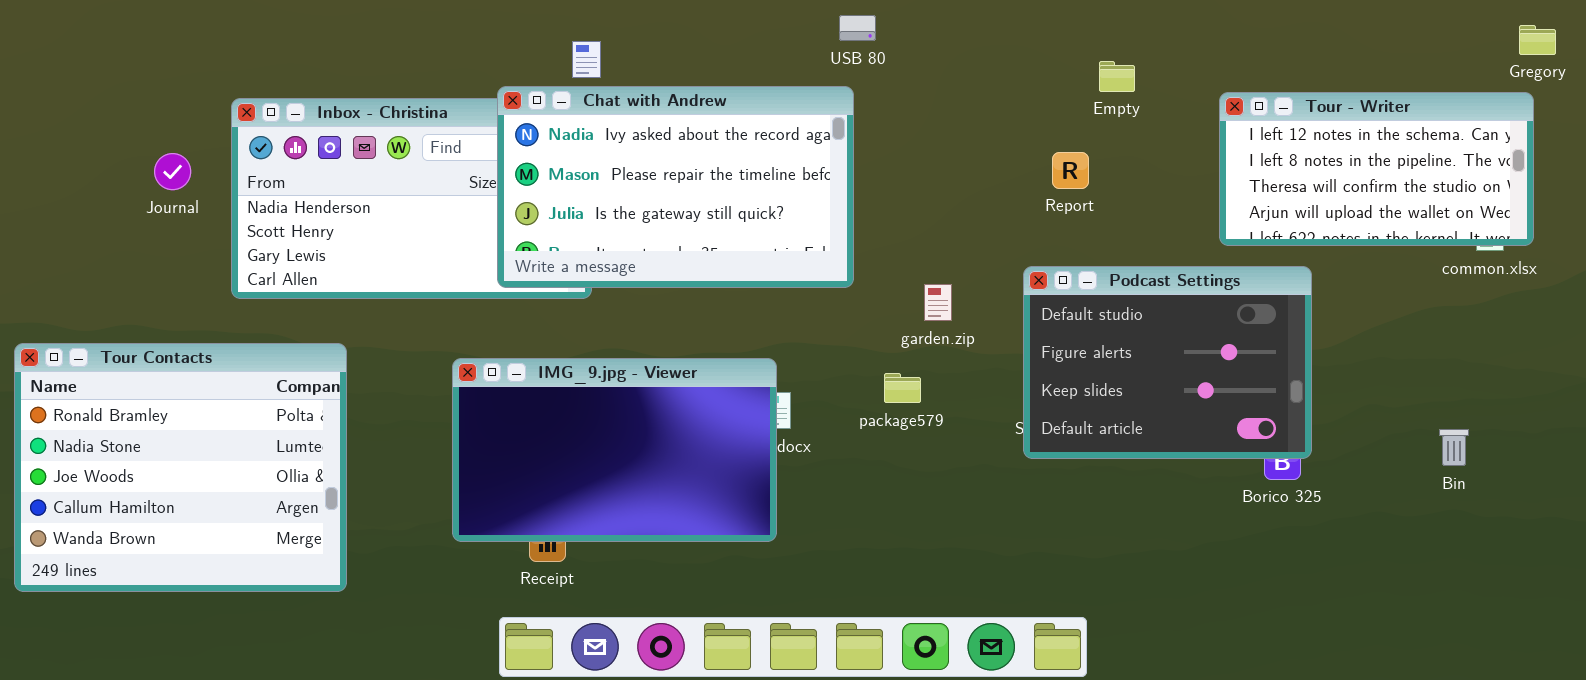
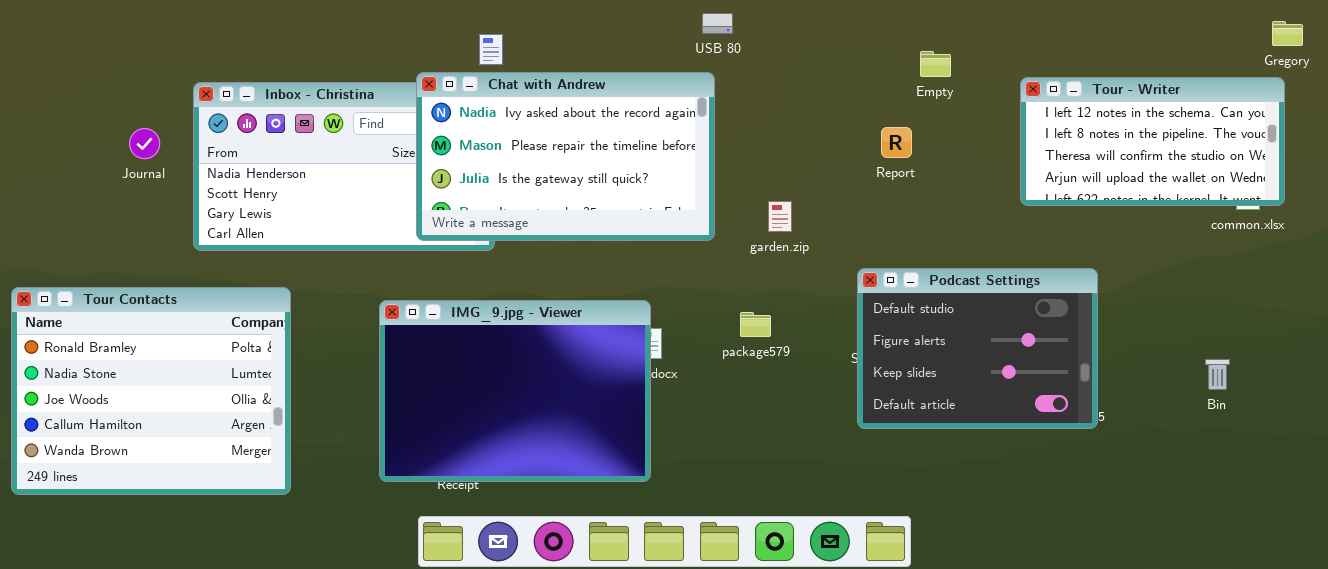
Podcast Settings: [1023,266,1312,459] -> [857,268,1098,429], moved
garden.zip: [924,284,952,321] -> [768,201,792,232], moved
IMG_9.jpg - Viewer: [452,358,777,542] -> [379,300,651,482], resized

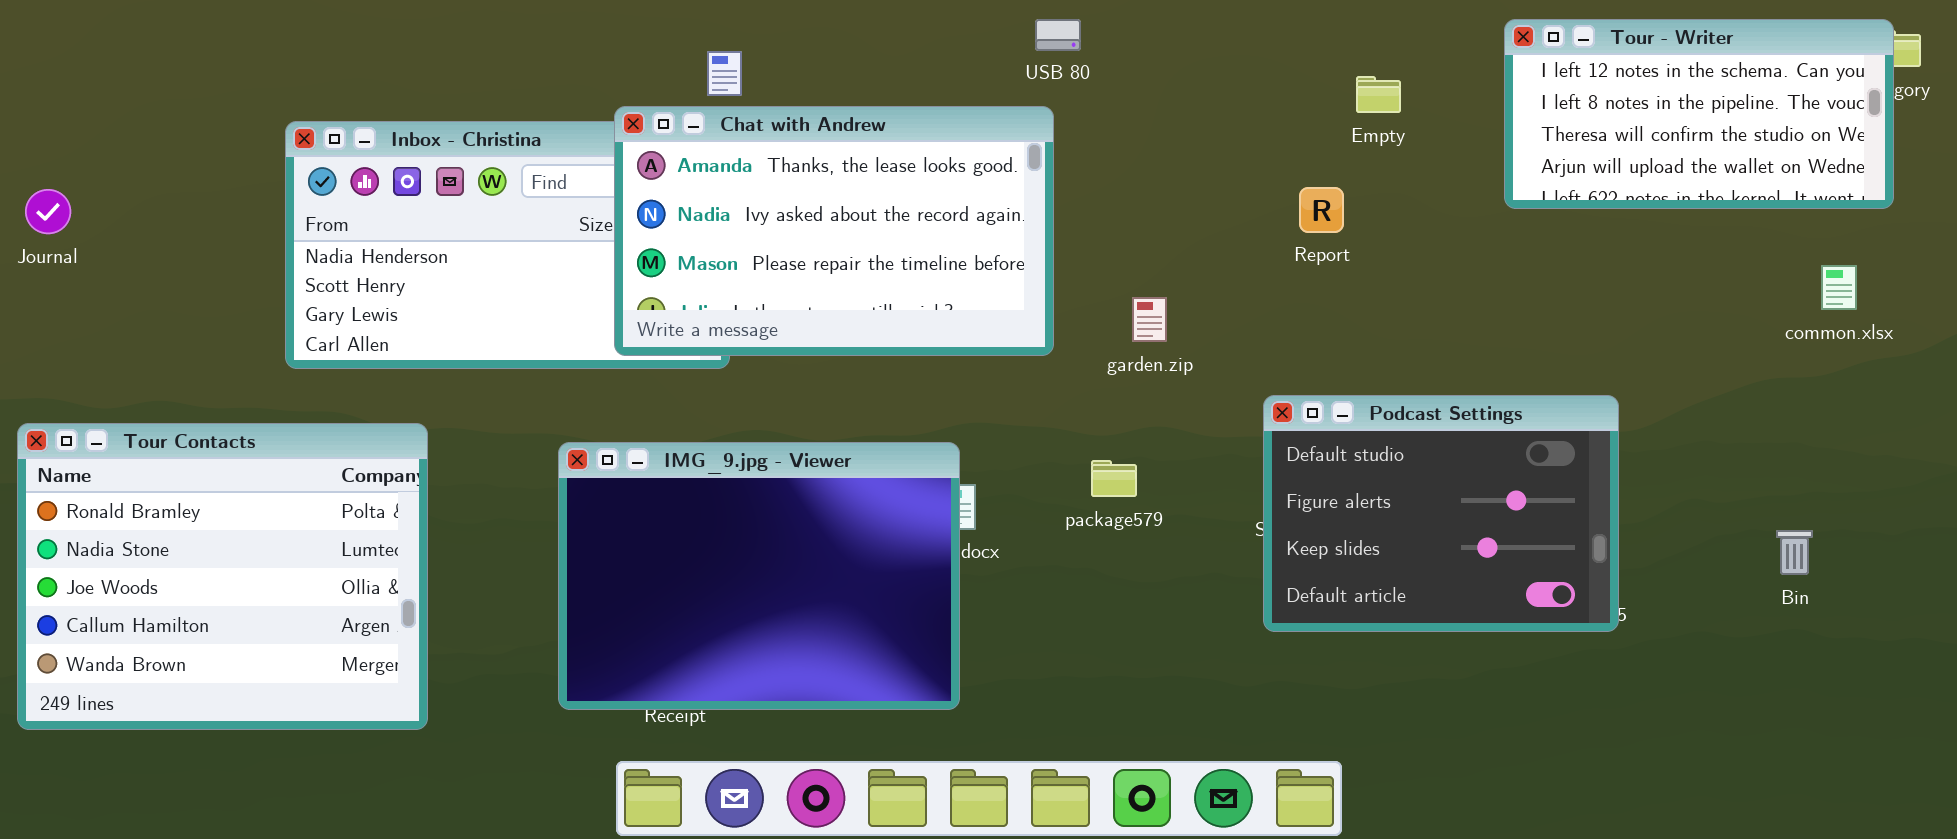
Chat with Andrew: [416,72,715,241] -> [614,106,1054,356], scrolled up 1 row
Tour - Writer: [1020,77,1285,206] -> [1504,19,1894,209], moved
Journal: [129,128,160,159] -> [25,189,71,234], moved

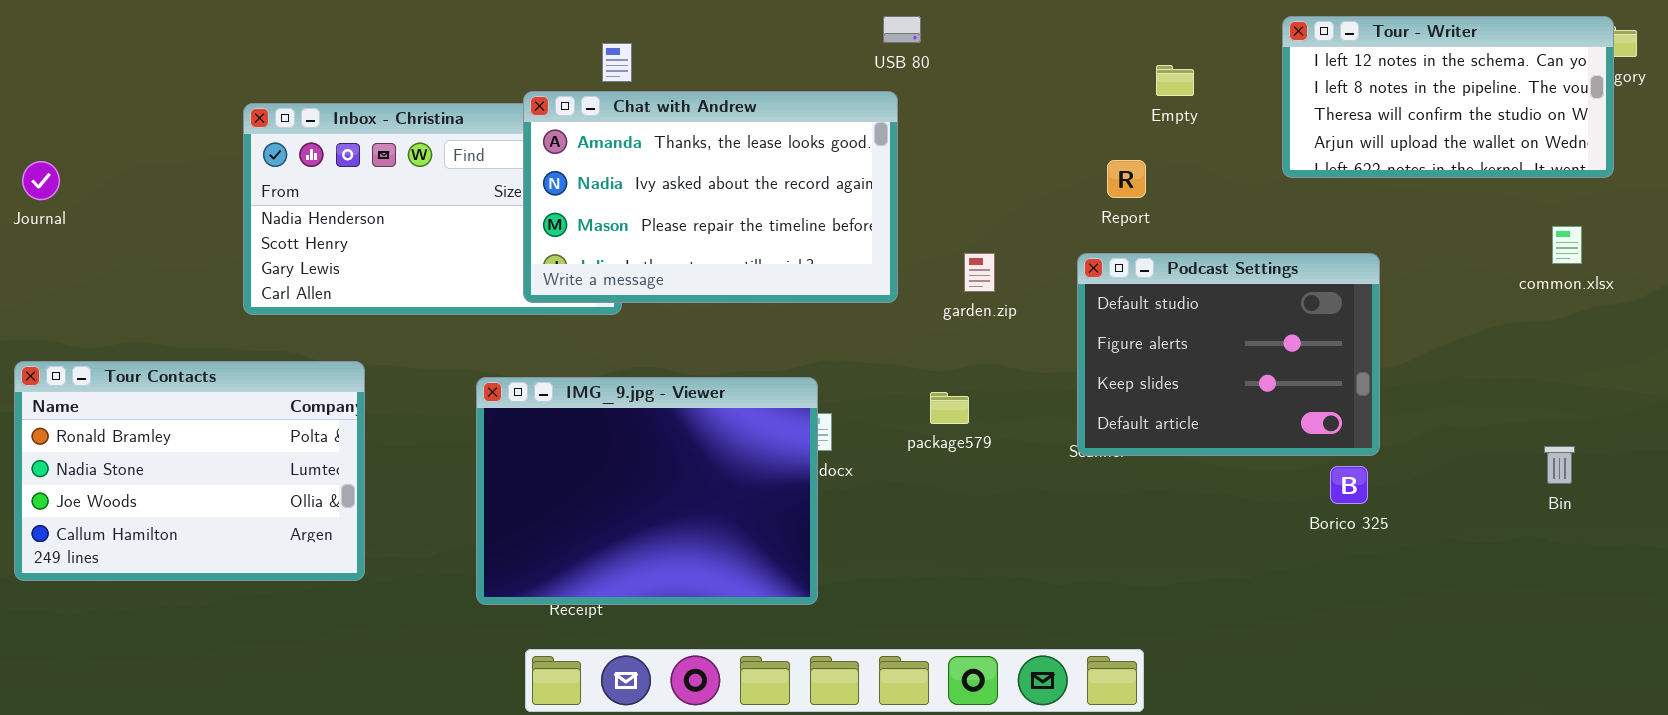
Podcast Settings: [1263,395,1619,632] -> [1077,253,1380,456], moved
Tour Contacts: [17,423,428,730] -> [14,361,365,581], resized
Bin: [1776,530,1813,575] -> [1544,446,1575,484], moved

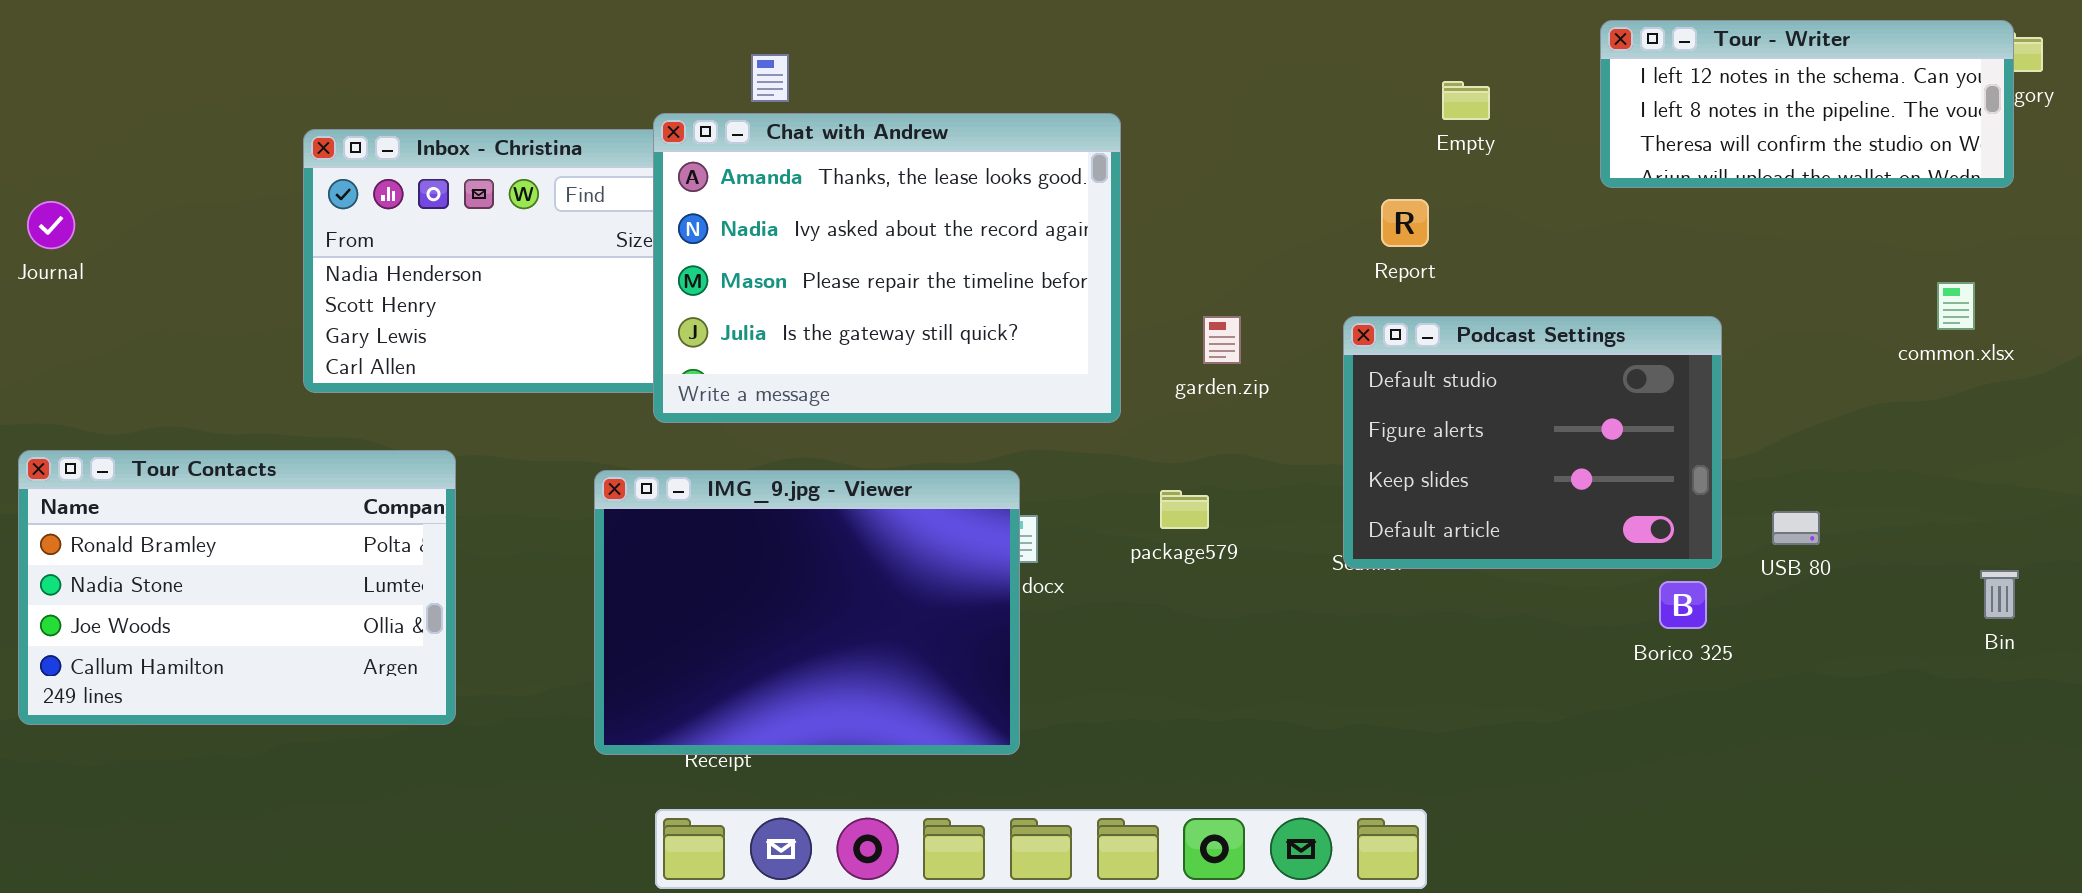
USB 80: [883,16,921,43] -> [1772,511,1820,545], moved
Tour - Writer: [1282,16,1614,178] -> [1600,20,2014,188], resized
Chat with Andrew: [523,91,898,303] -> [653,113,1121,423], resized
Bin: [1544,446,1575,484] -> [1980,570,2019,619], moved

